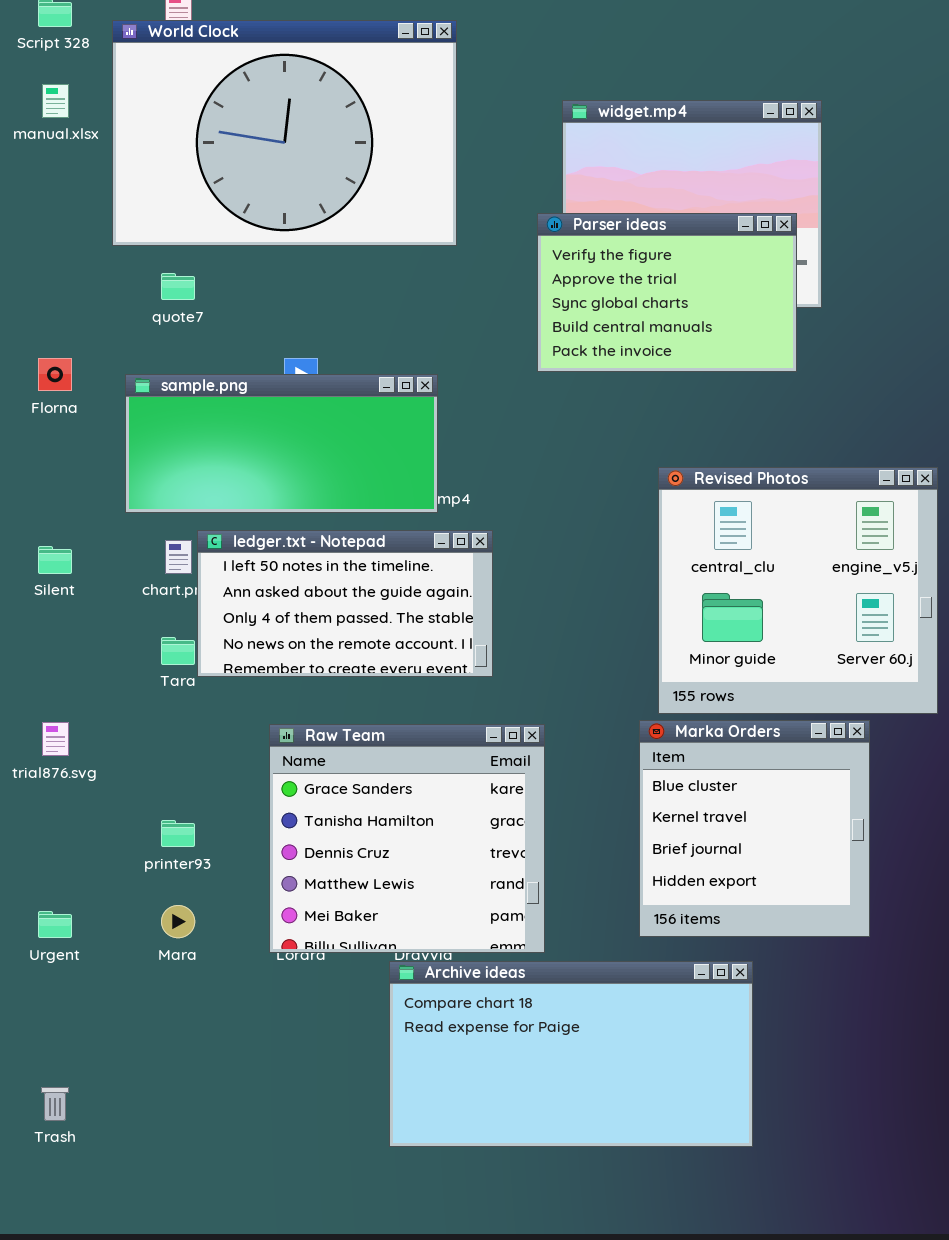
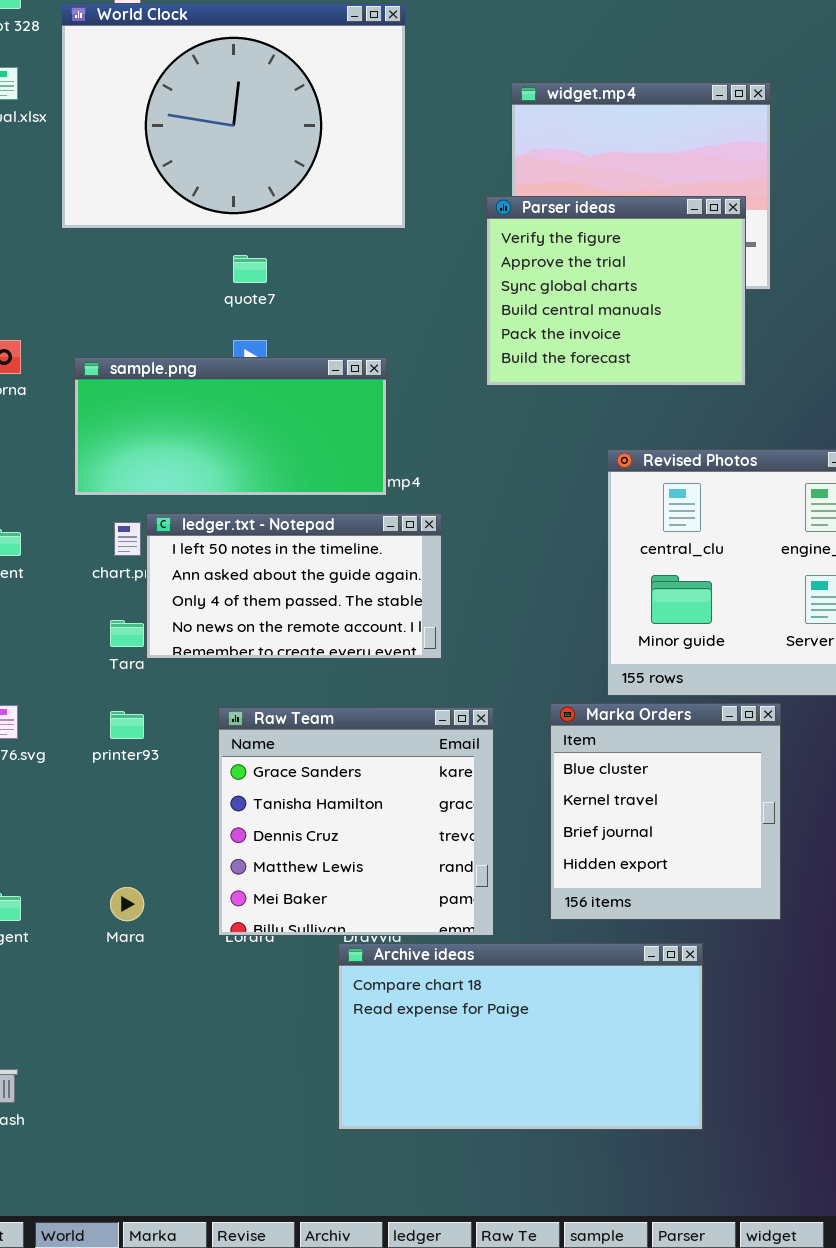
Parser ideas: [537,213,797,372] -> [486,196,746,386], resized
quote7: [161,273,195,300] -> [233,255,267,283], moved
Marka Orders: [639,720,870,937] -> [550,703,781,920], moved
printer93: [161,820,195,847] -> [110,711,144,739], moved

